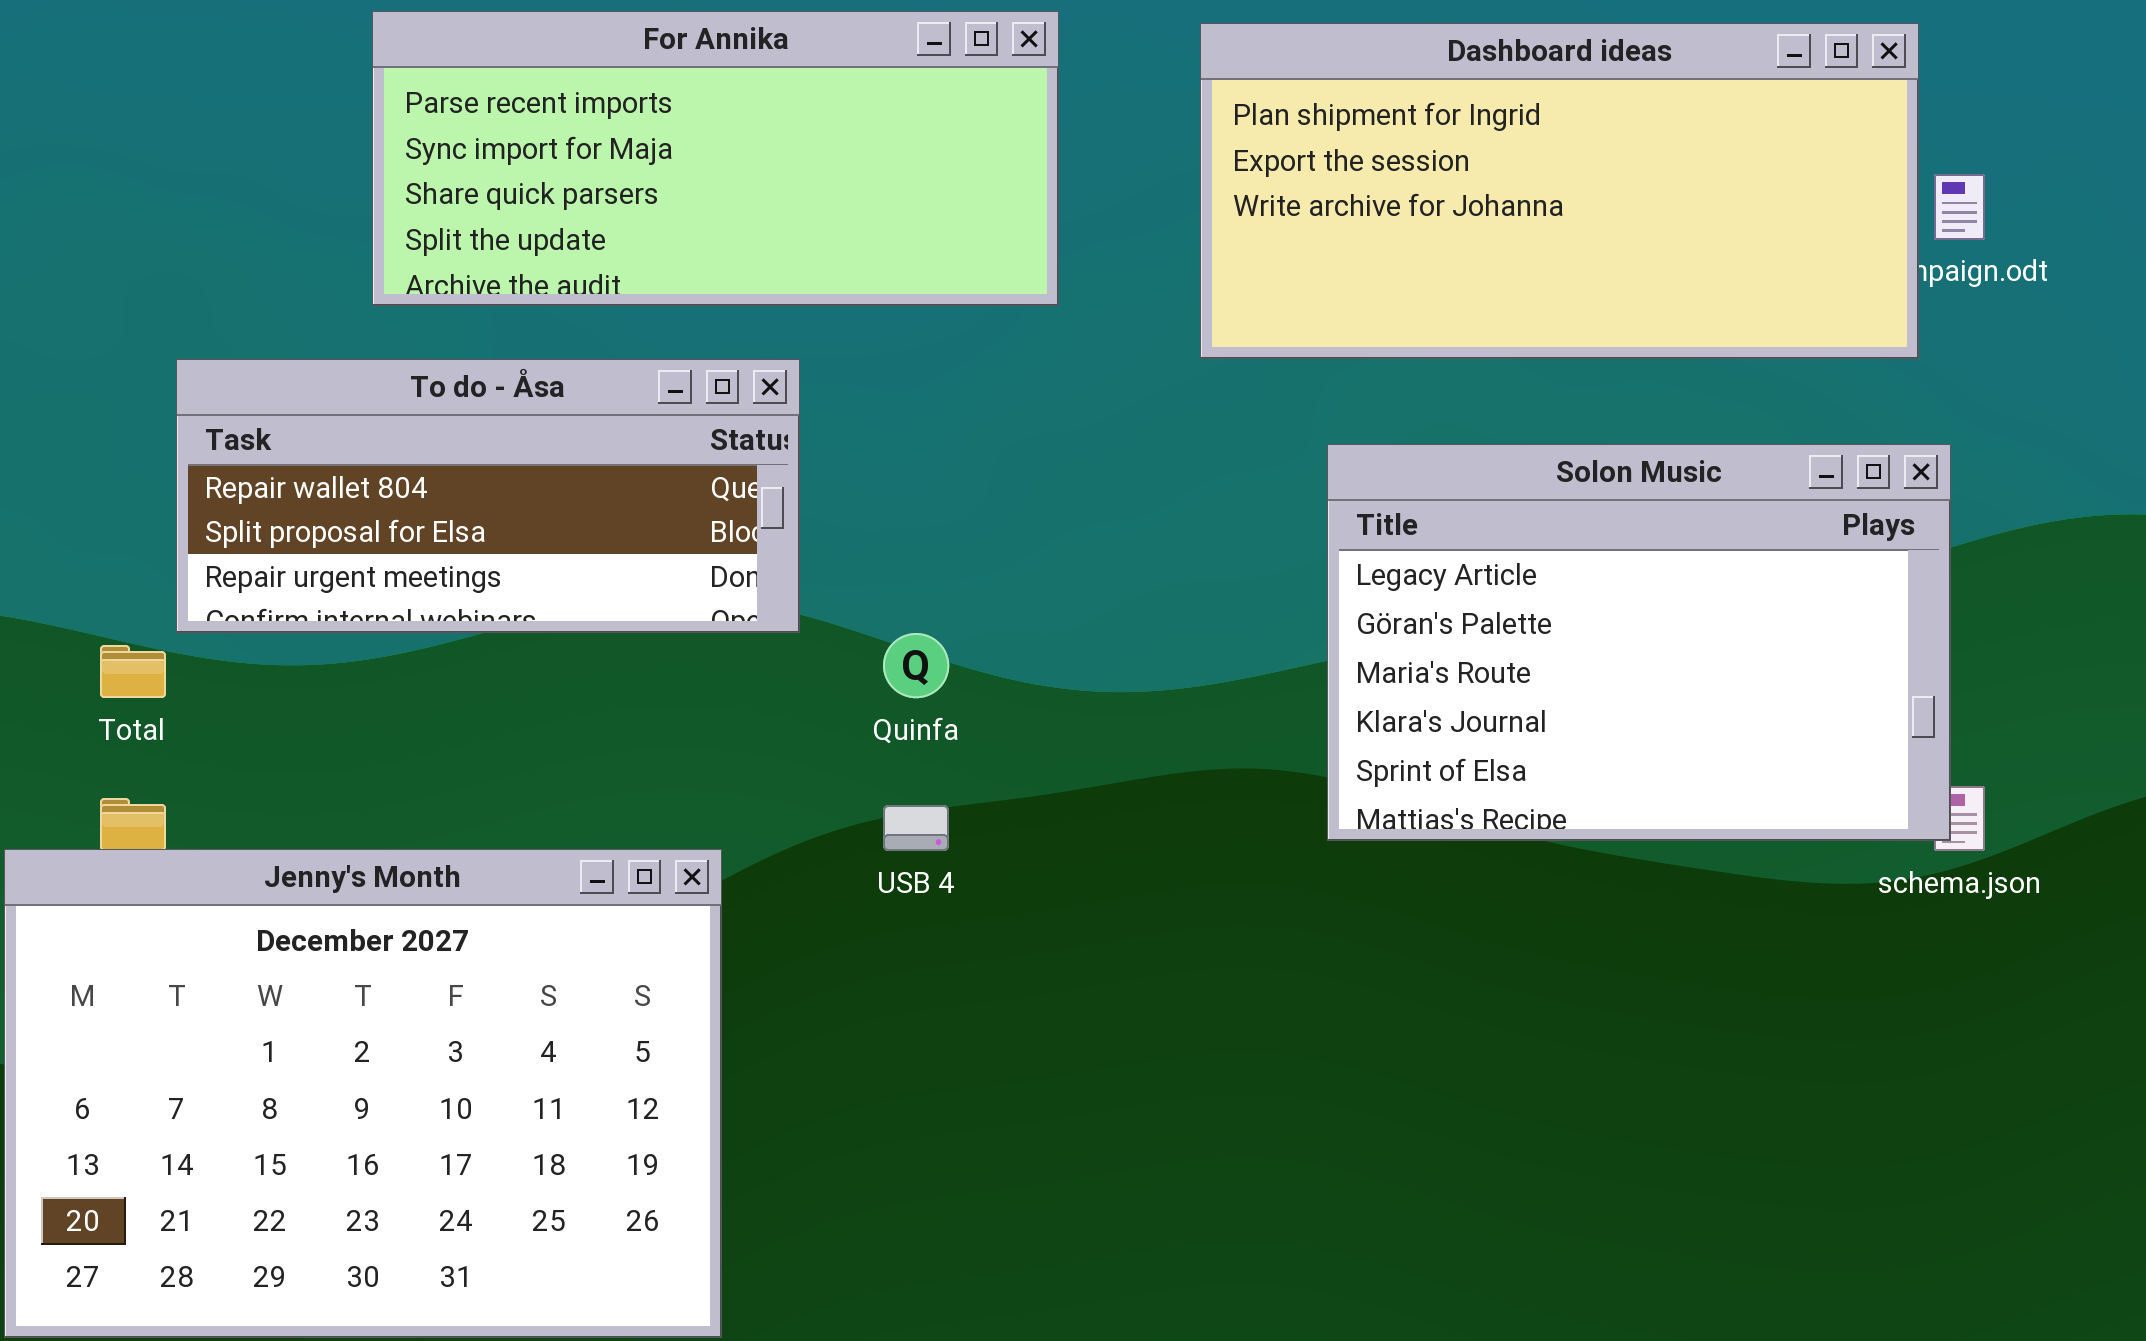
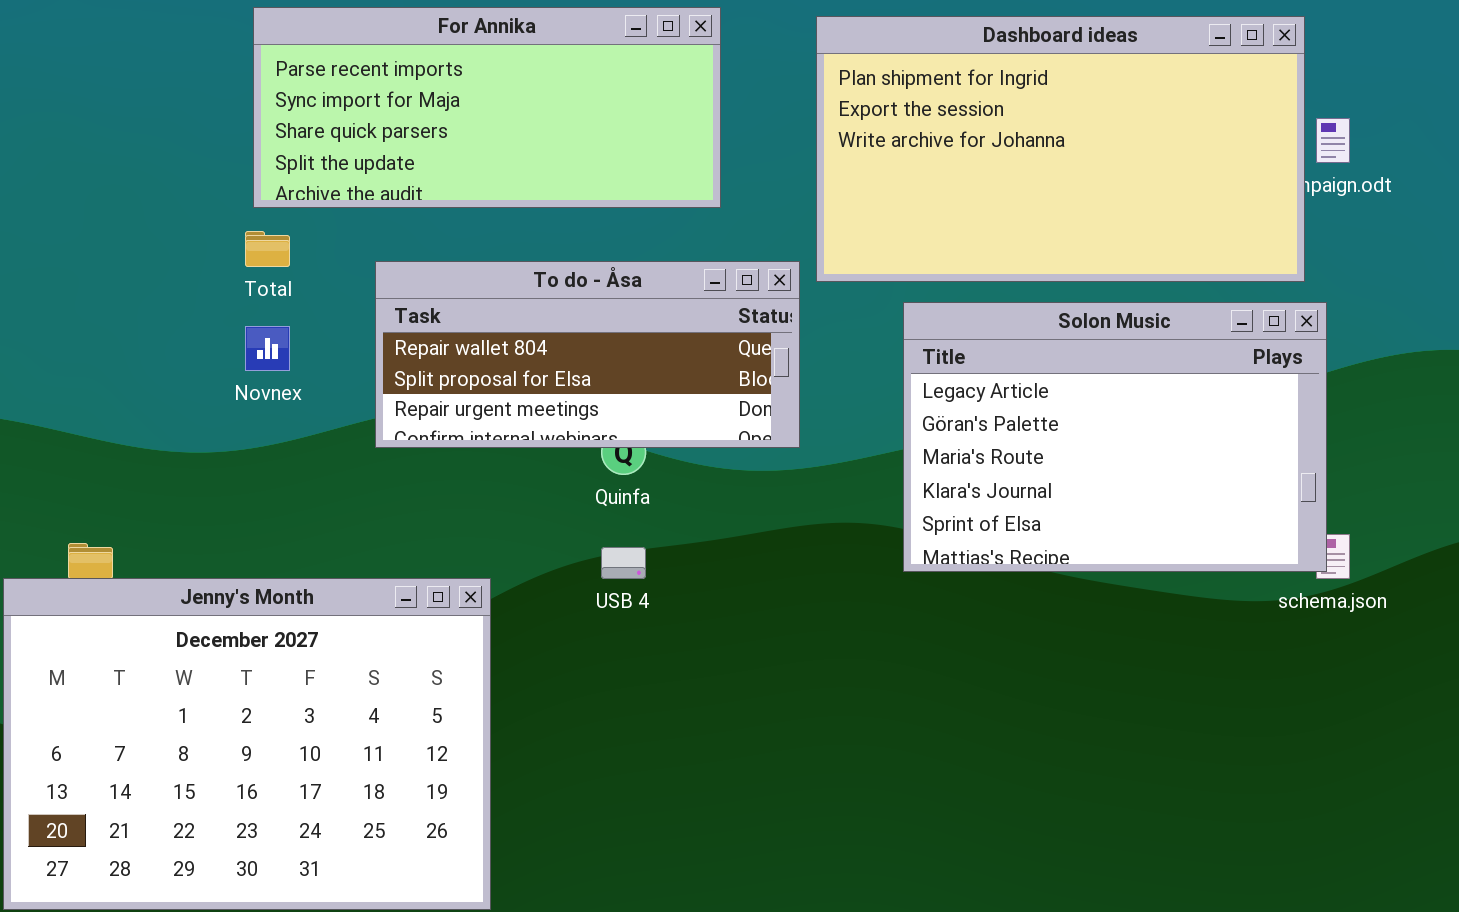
Dashboard ideas: [1200,23,1919,359] -> [816,16,1305,282], resized
To do - Åsa: [176,359,800,633] -> [375,261,800,448], moved
Total: [100,645,166,698] -> [245,231,290,267], moved

